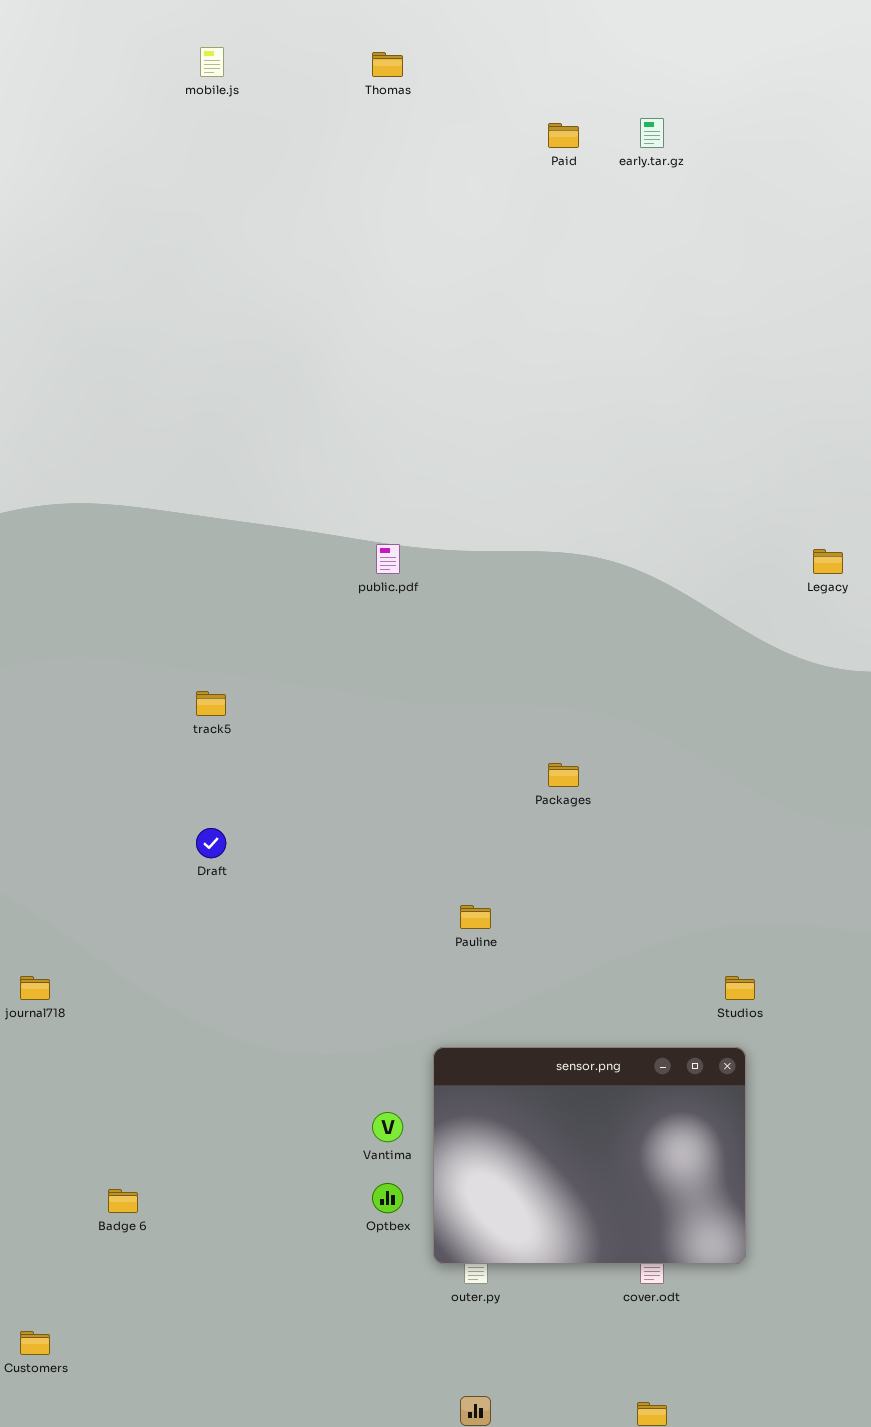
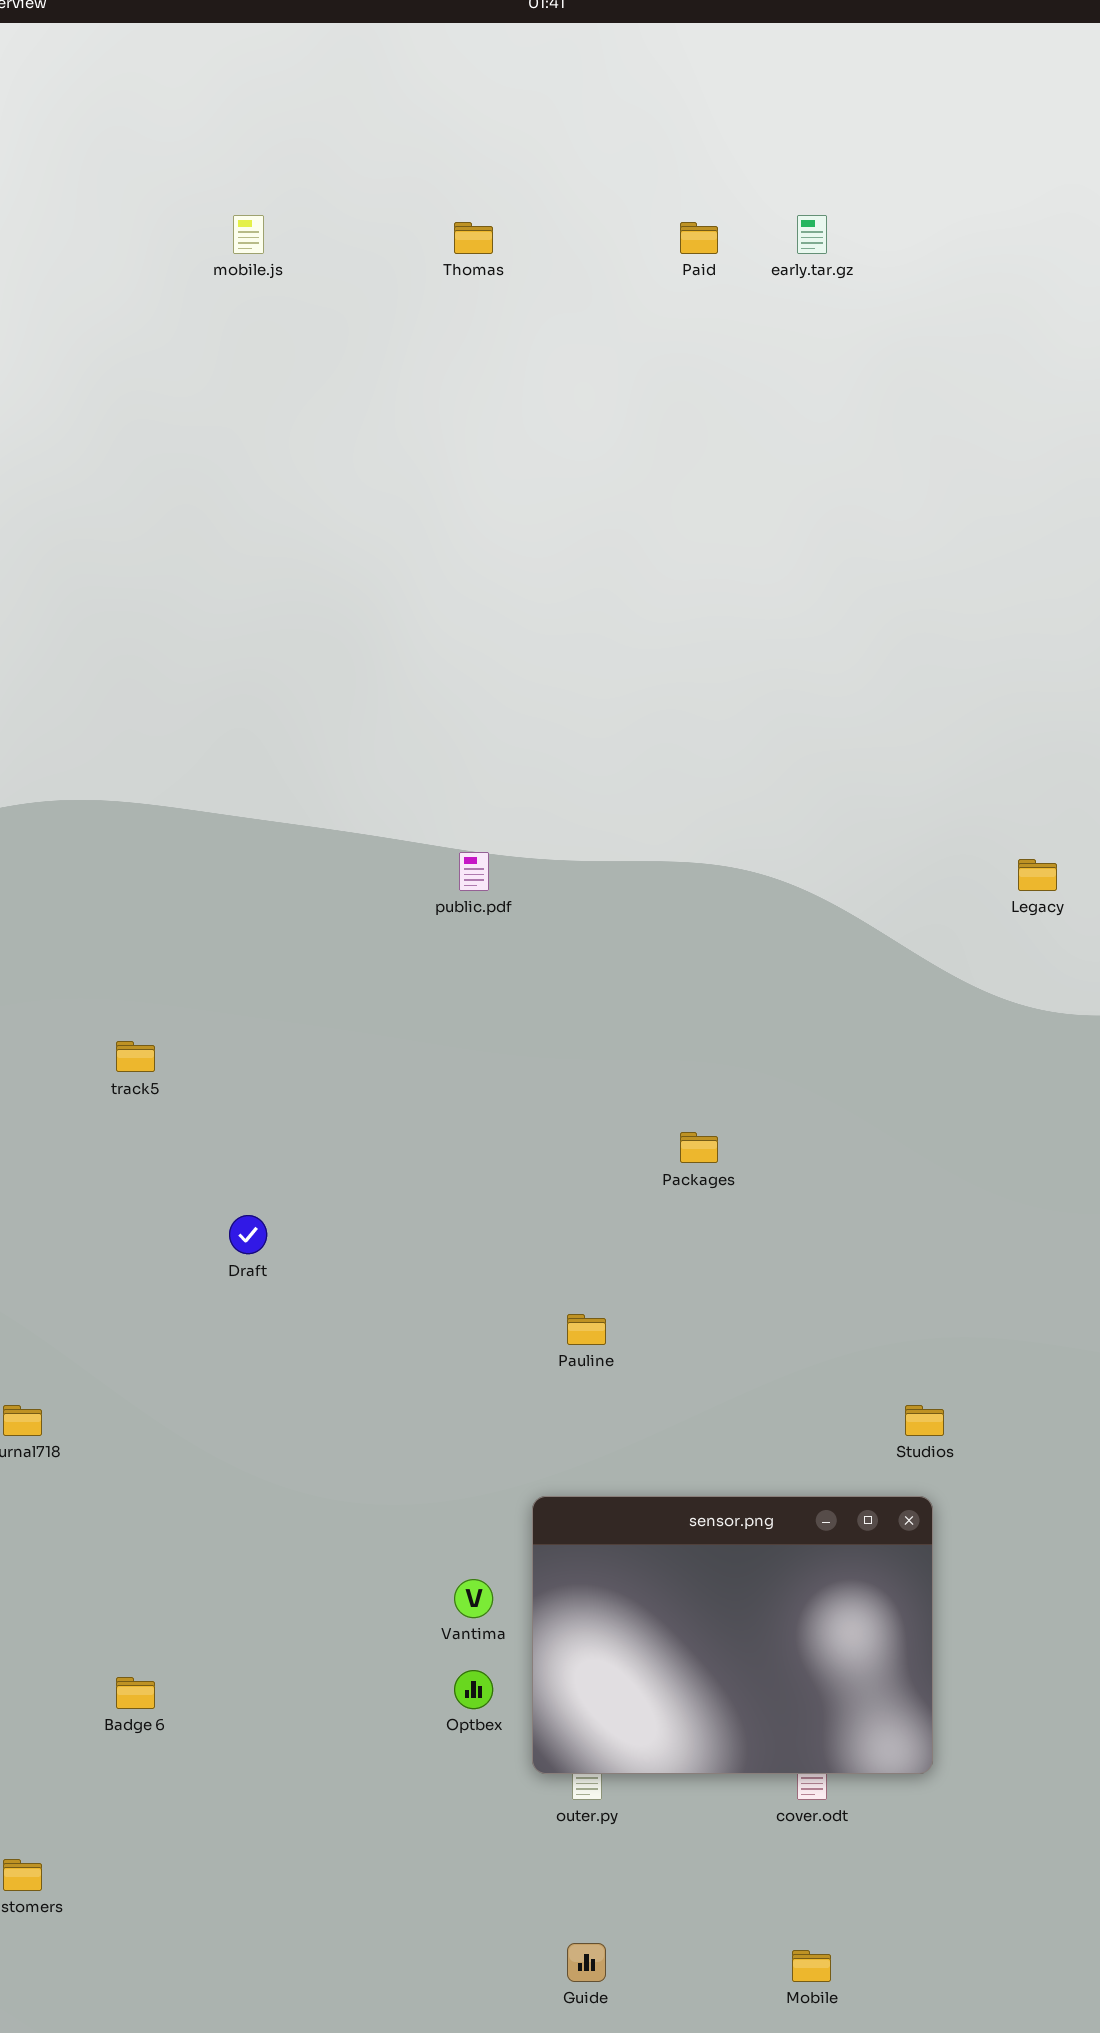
early.tar.gz: [640,118,664,148] -> [797,215,827,254], moved
Paid: [548,123,579,148] -> [680,222,718,254], moved
track5: [196,691,226,716] -> [116,1041,155,1072], moved

